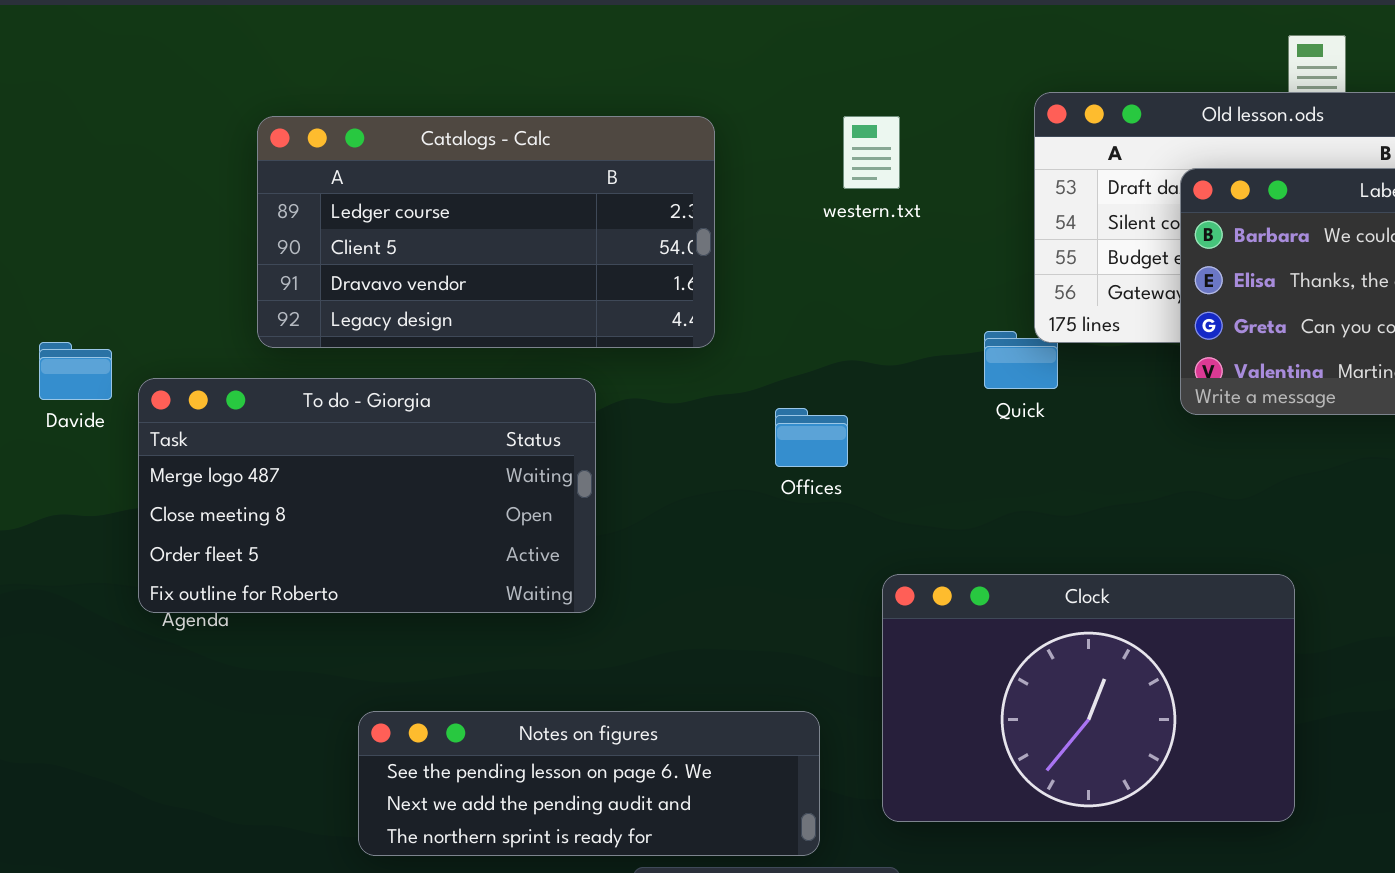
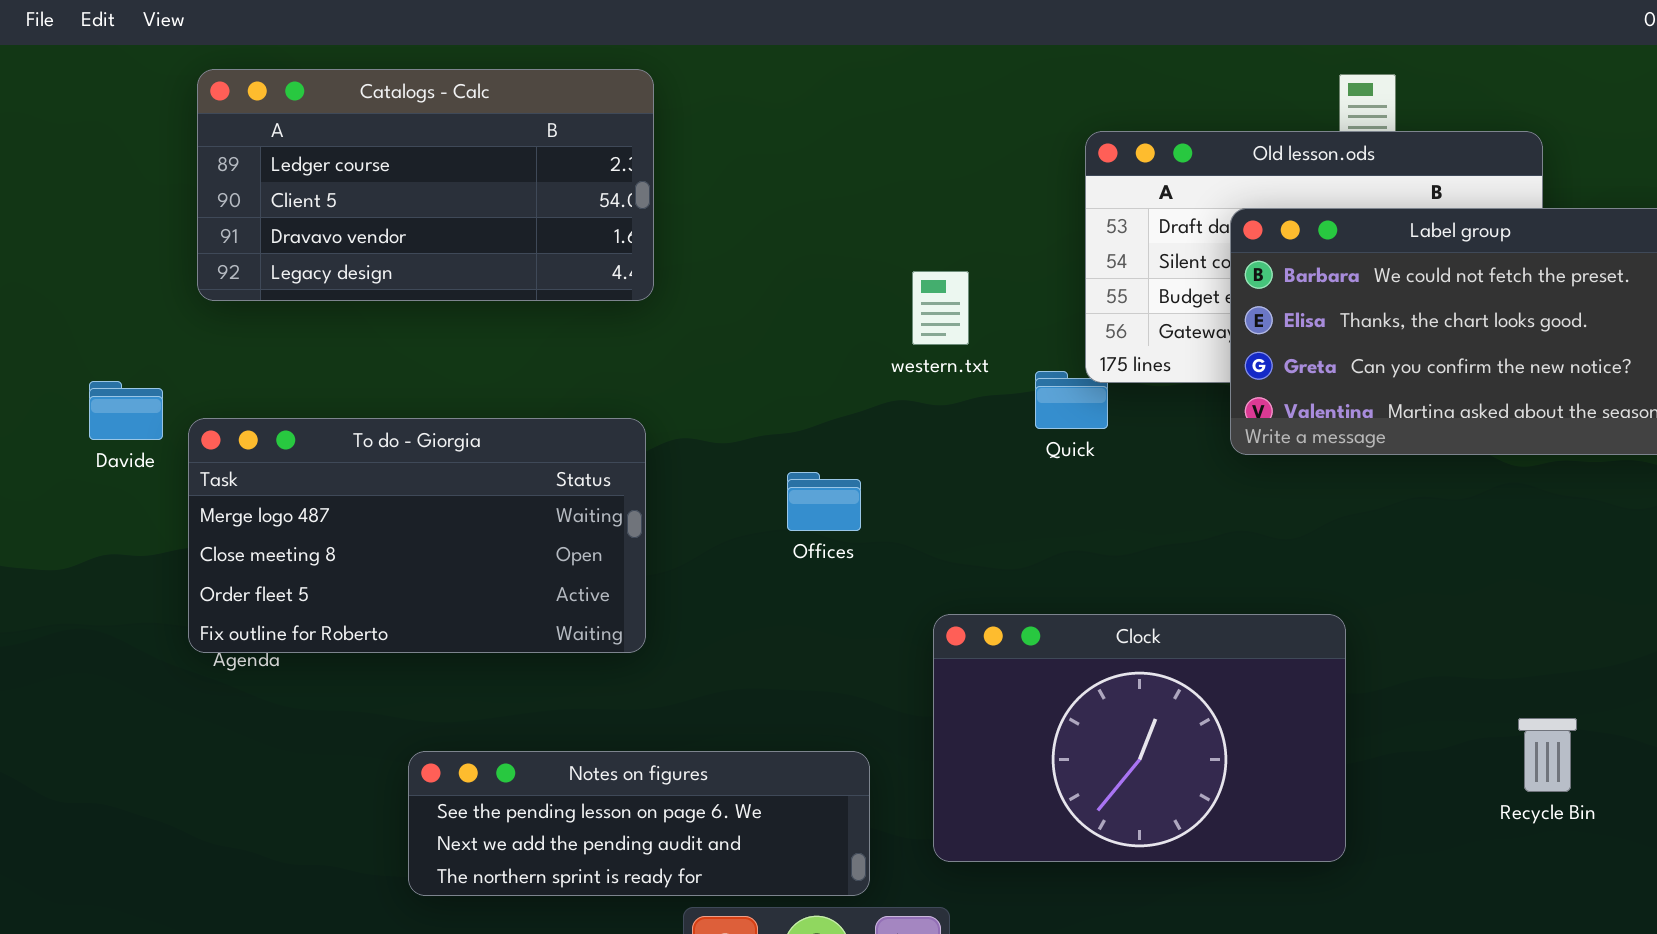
Catalogs - Calc: [257,116,715,348] -> [197,69,654,301], moved
western.txt: [843,116,900,189] -> [912,271,969,345], moved
Offices: [775,408,848,467] -> [787,472,861,531], moved

